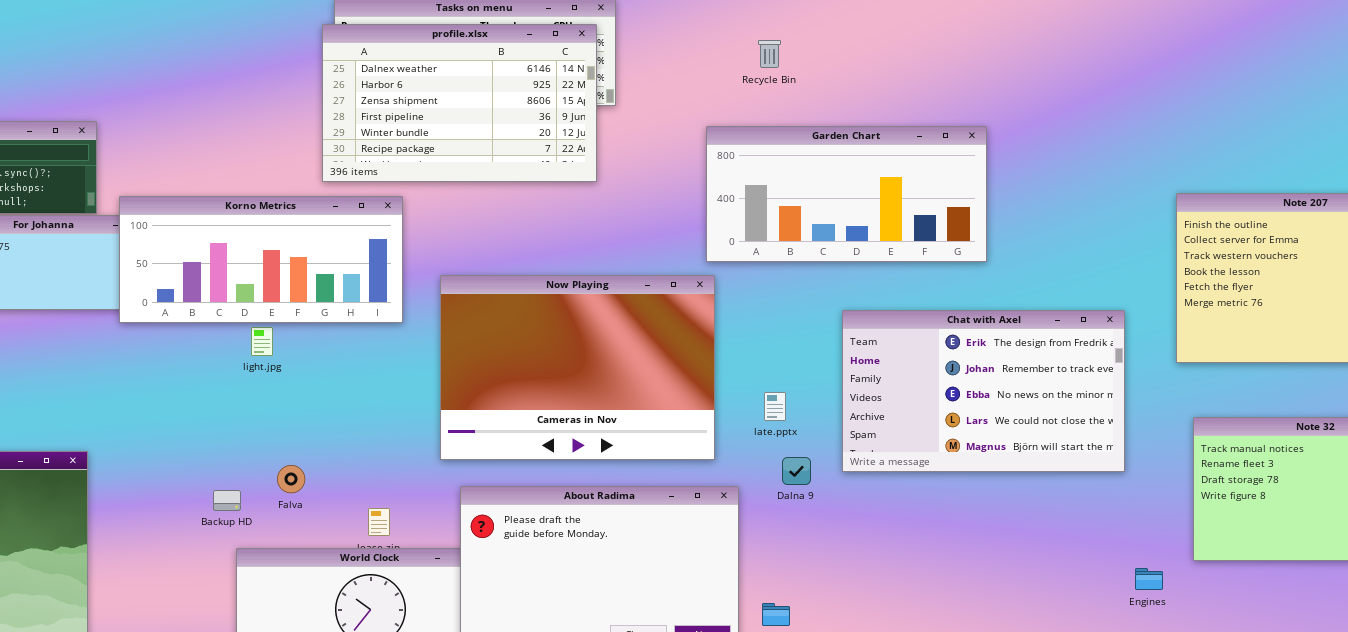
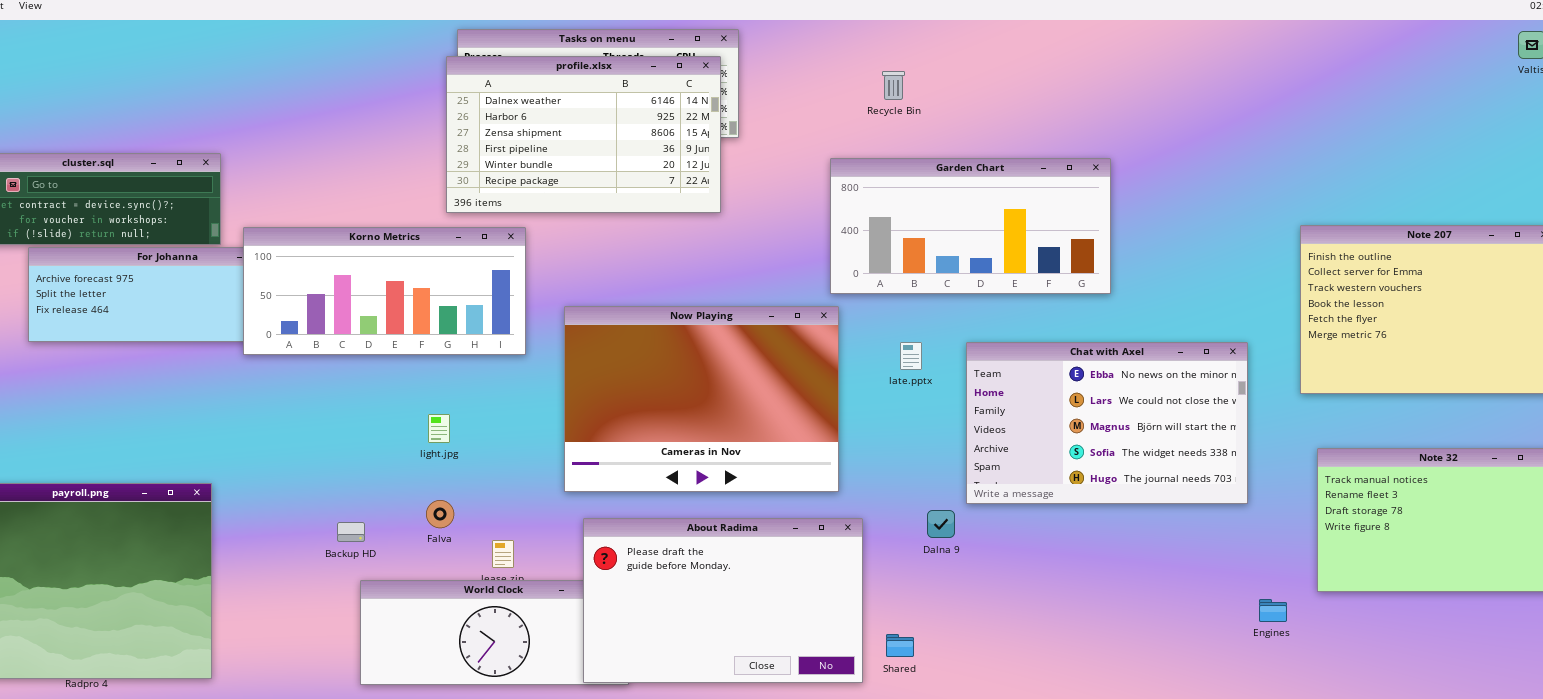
Chat with Axel: [842,310,1125,472] -> [966,342,1248,504], scrolled down 2 rows
light.jpg: [251,327,273,356] -> [428,414,450,443], moved
late.pptx: [764,392,786,421] -> [900,342,922,370], moved
Dalna 9: [782,457,811,485] -> [927,510,955,538], moved
Falva: [277,465,305,493] -> [426,500,454,528], moved

